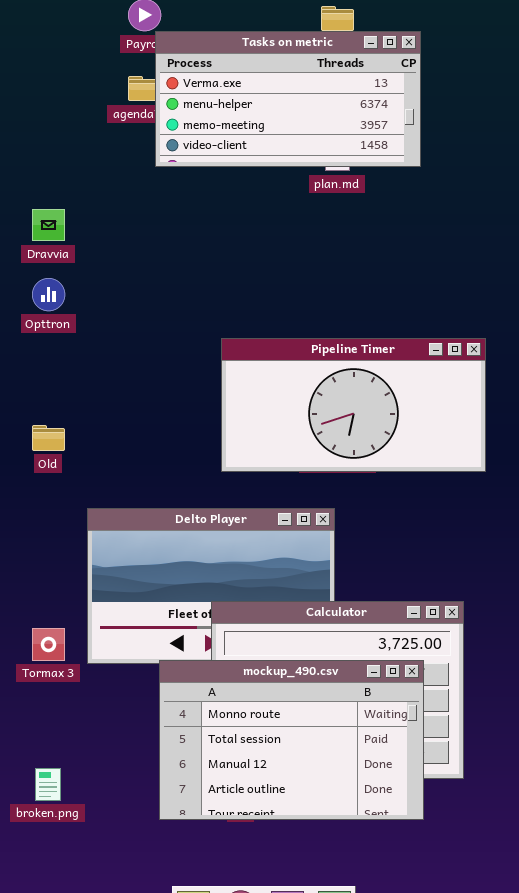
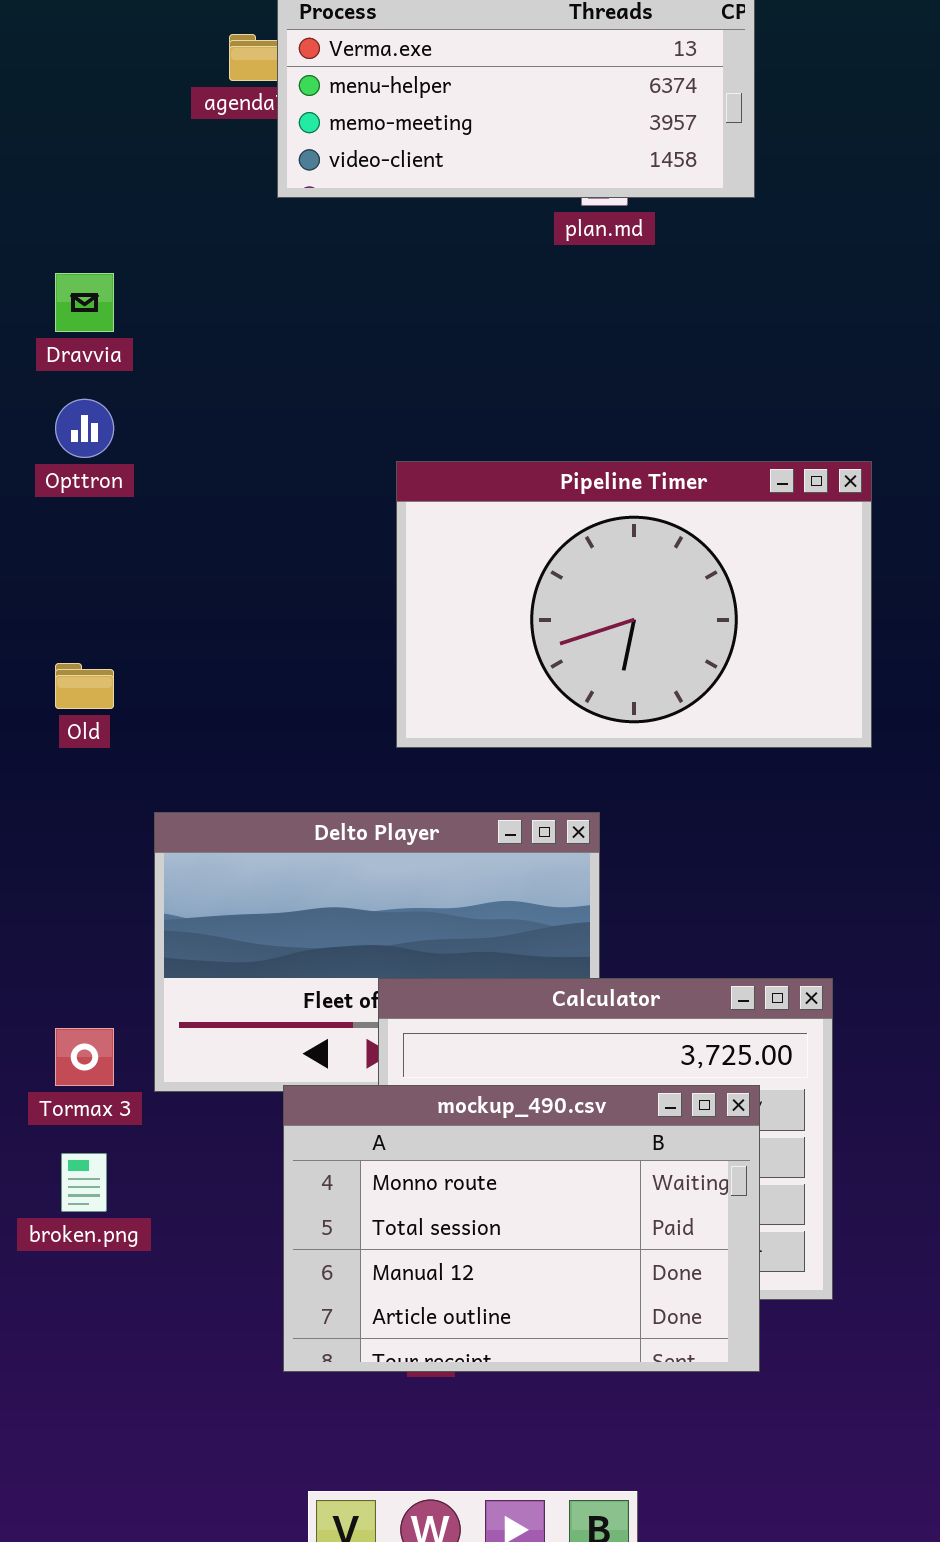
Pipeline Timer: [221,338,486,472] -> [396,461,872,748], resized
broken.png: [35,768,61,801] -> [61,1153,107,1212], moved

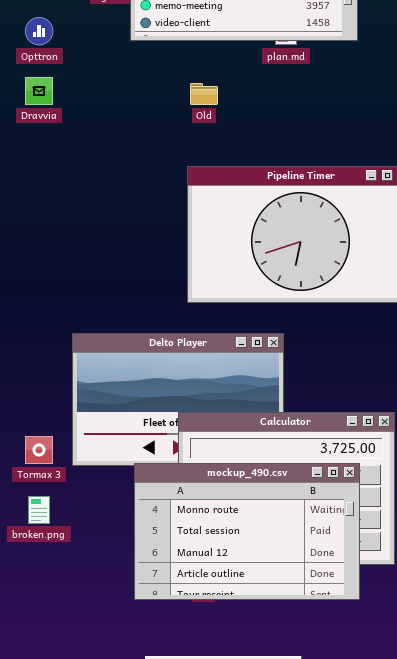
Opttron: [55,399,114,458] -> [25,17,53,45], moved
Old: [55,663,114,709] -> [190,83,218,105], moved

